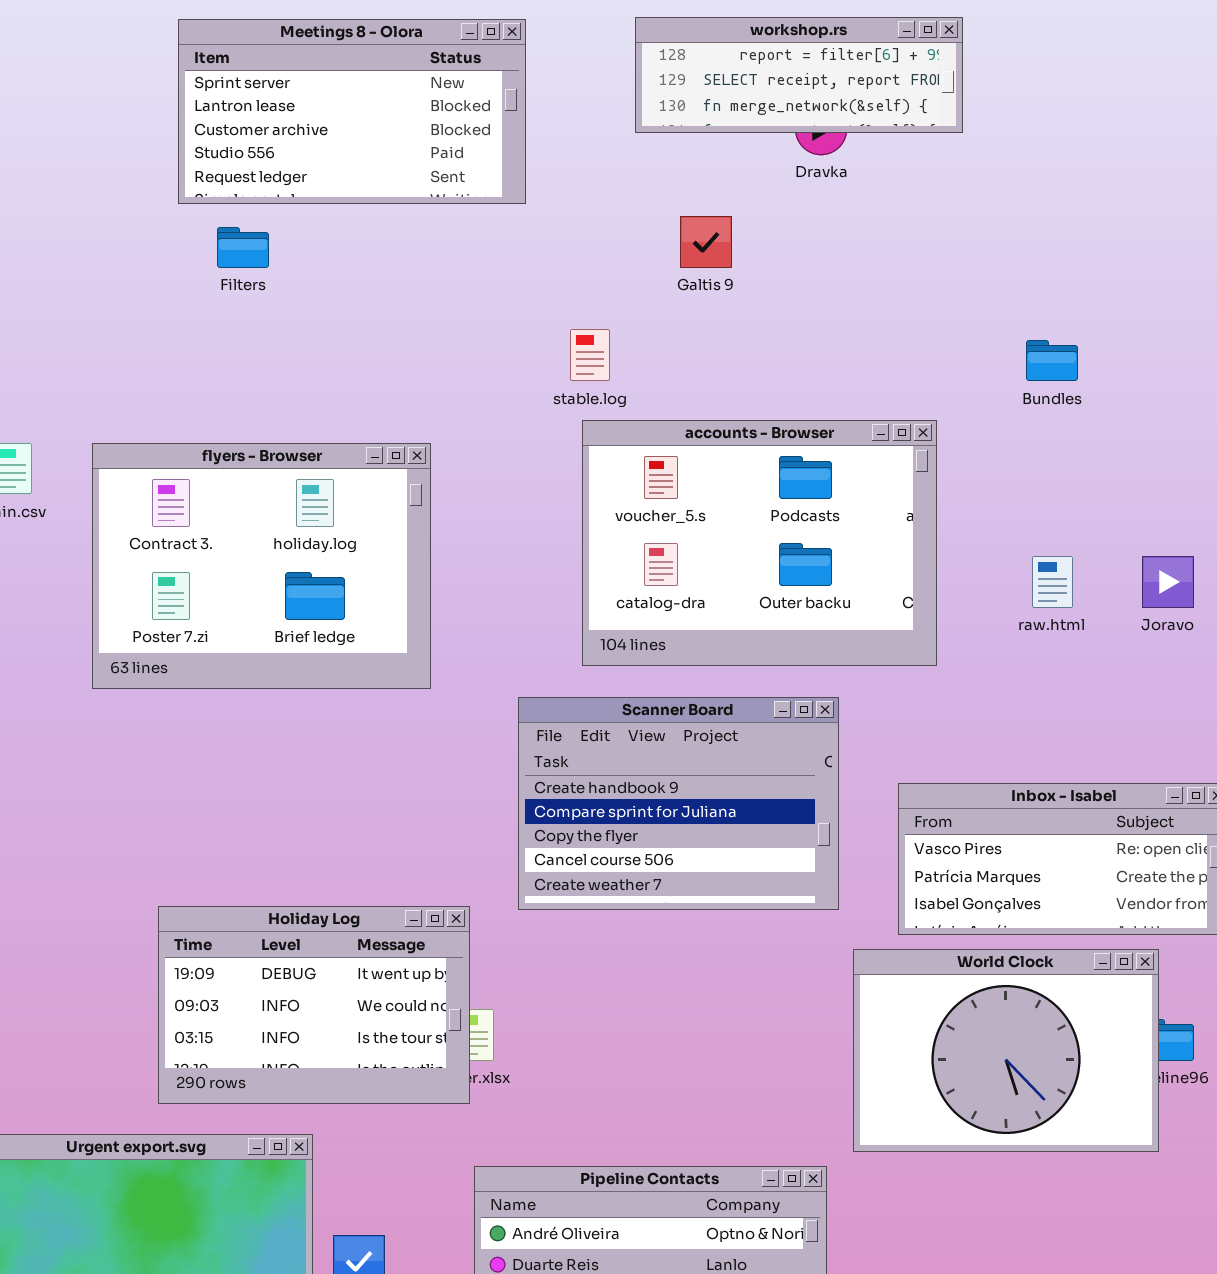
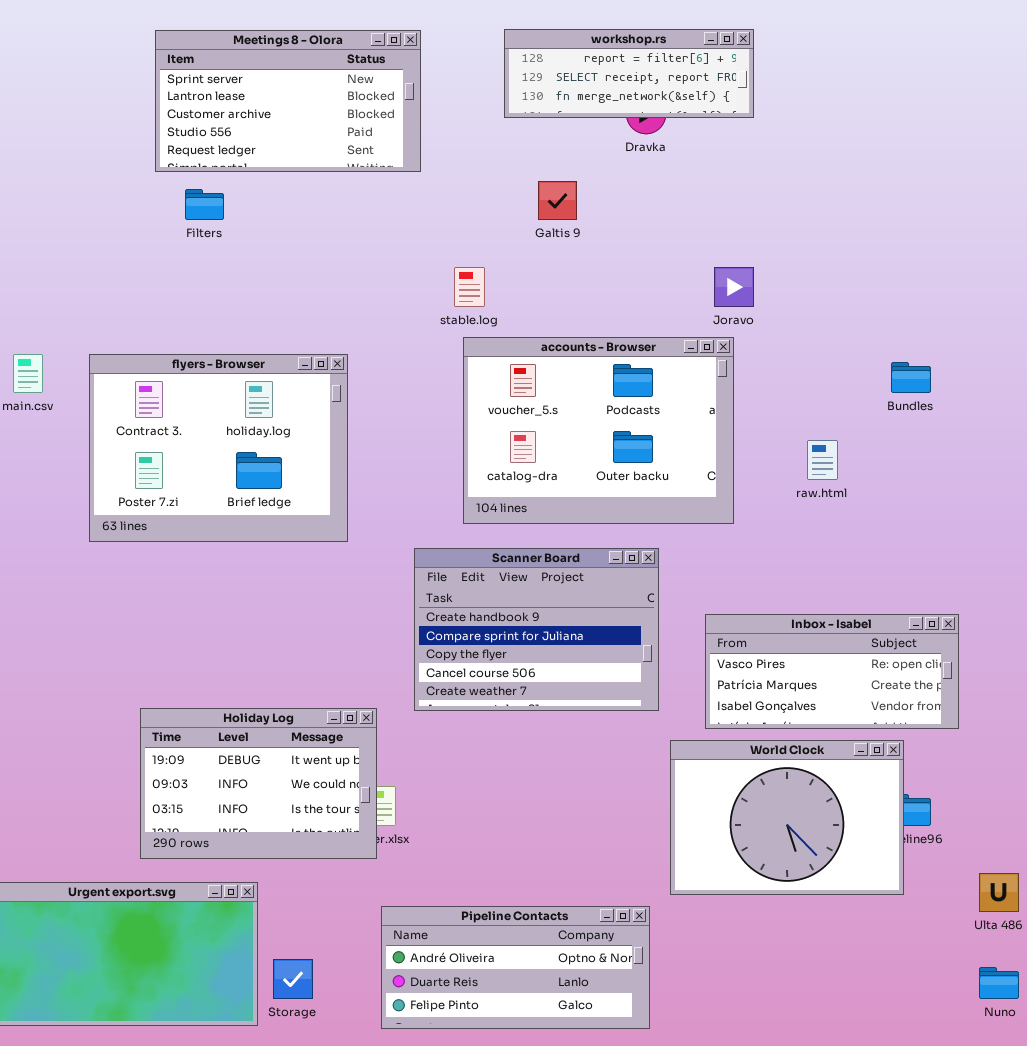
Bundles: [1026,340,1078,381] -> [891,362,931,393], moved
Joravo: [1142,556,1194,608] -> [714,267,754,307], moved

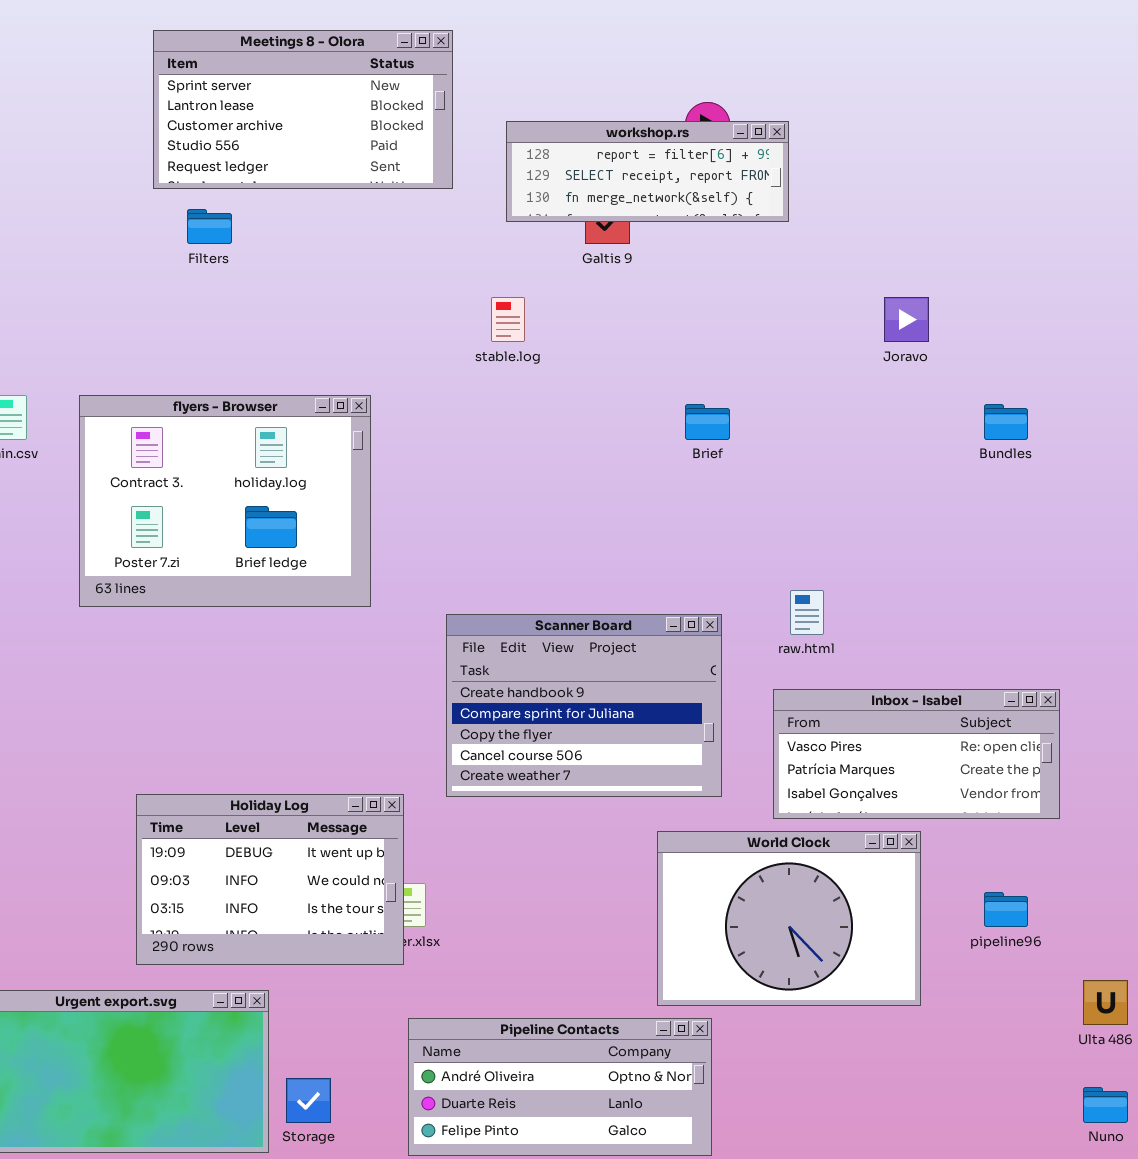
workshop.rs: [504,29,754,118] -> [506,121,789,222], moved
Joravo: [714,267,754,307] -> [884,297,929,342], moved
accounts - Browser: [463,337,734,524] -> none, closed
raw.html: [807,440,838,480] -> [790,590,824,635], moved
World Clock: [670,740,904,895] -> [657,831,921,1006], moved

